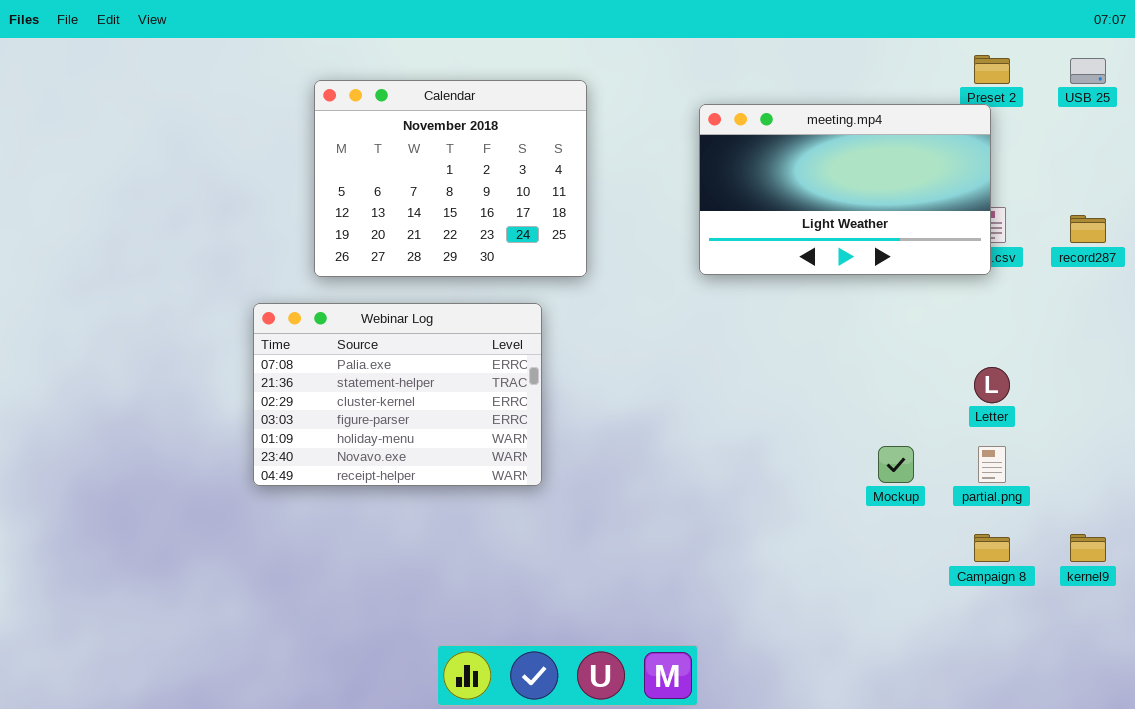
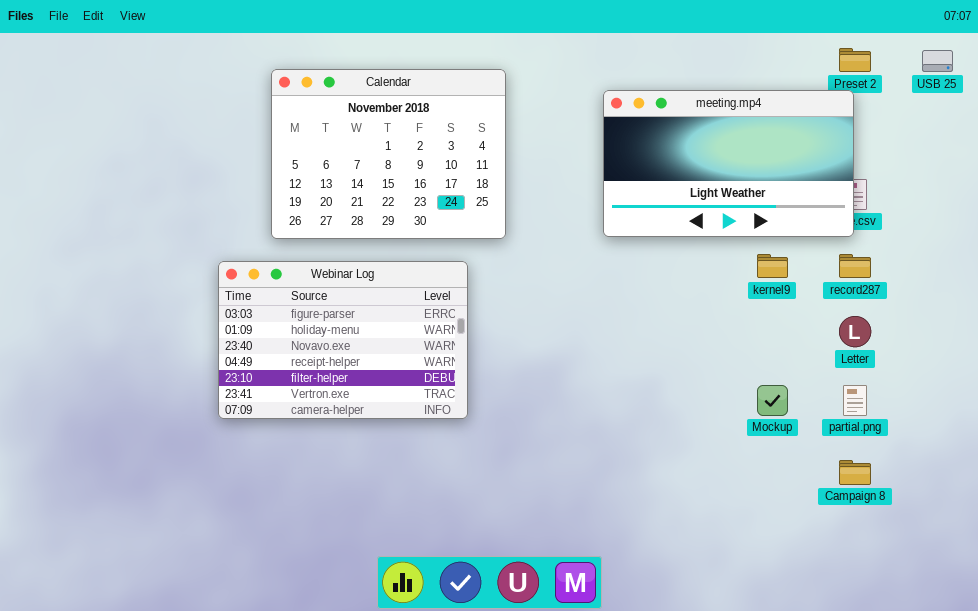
record287: [1070,215,1106,243] -> [839,254,871,278], moved
Webinar Log: [253,303,542,486] -> [218,261,468,419], scrolled down 3 rows
kernel9: [1070,534,1106,562] -> [757,254,788,278], moved

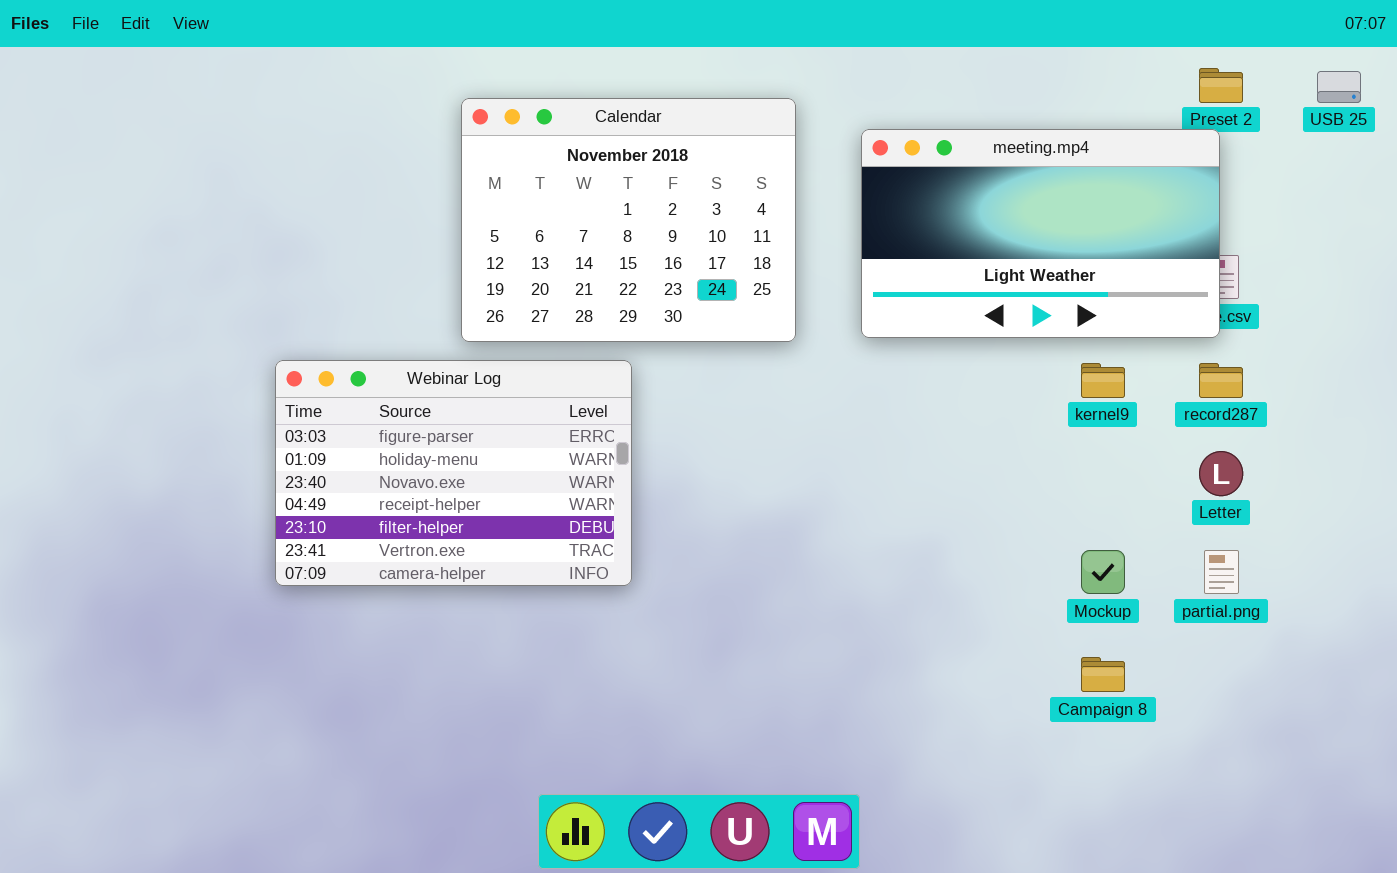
Calendar: [271,69,506,239] -> [461,98,796,342], moved
Webinar Log: [218,261,468,419] -> [275,360,632,586], moved
Campaign 8: [839,460,871,485] -> [1081,657,1125,692], moved

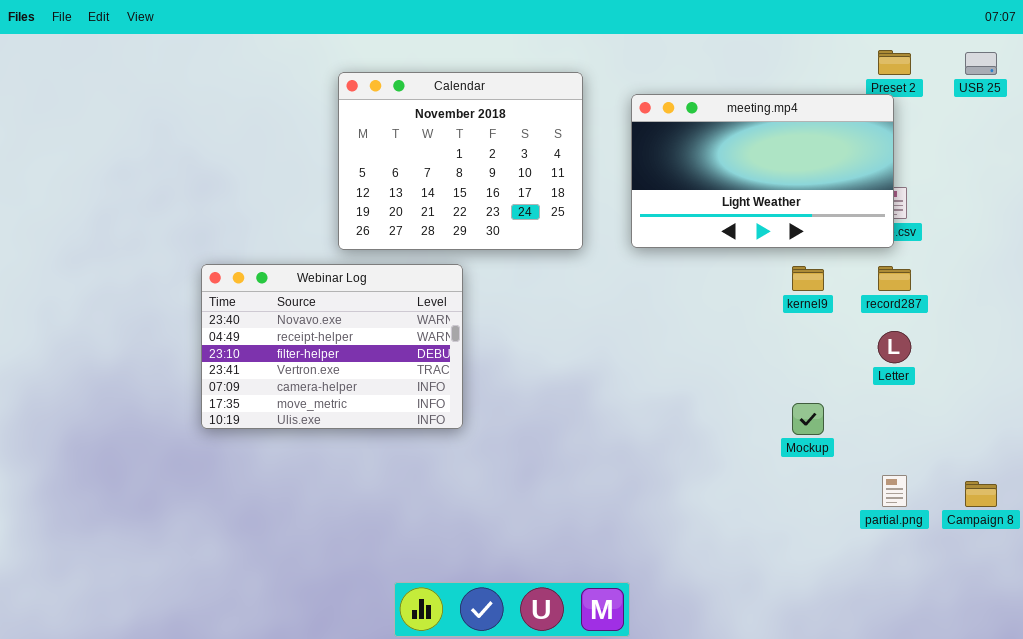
Webinar Log: [275,360,632,586] -> [201,264,463,429], scrolled down 2 rows
partial.png: [1204,550,1239,594] -> [882,475,907,507], moved
Campaign 8: [1081,657,1125,692] -> [965,481,997,507], moved

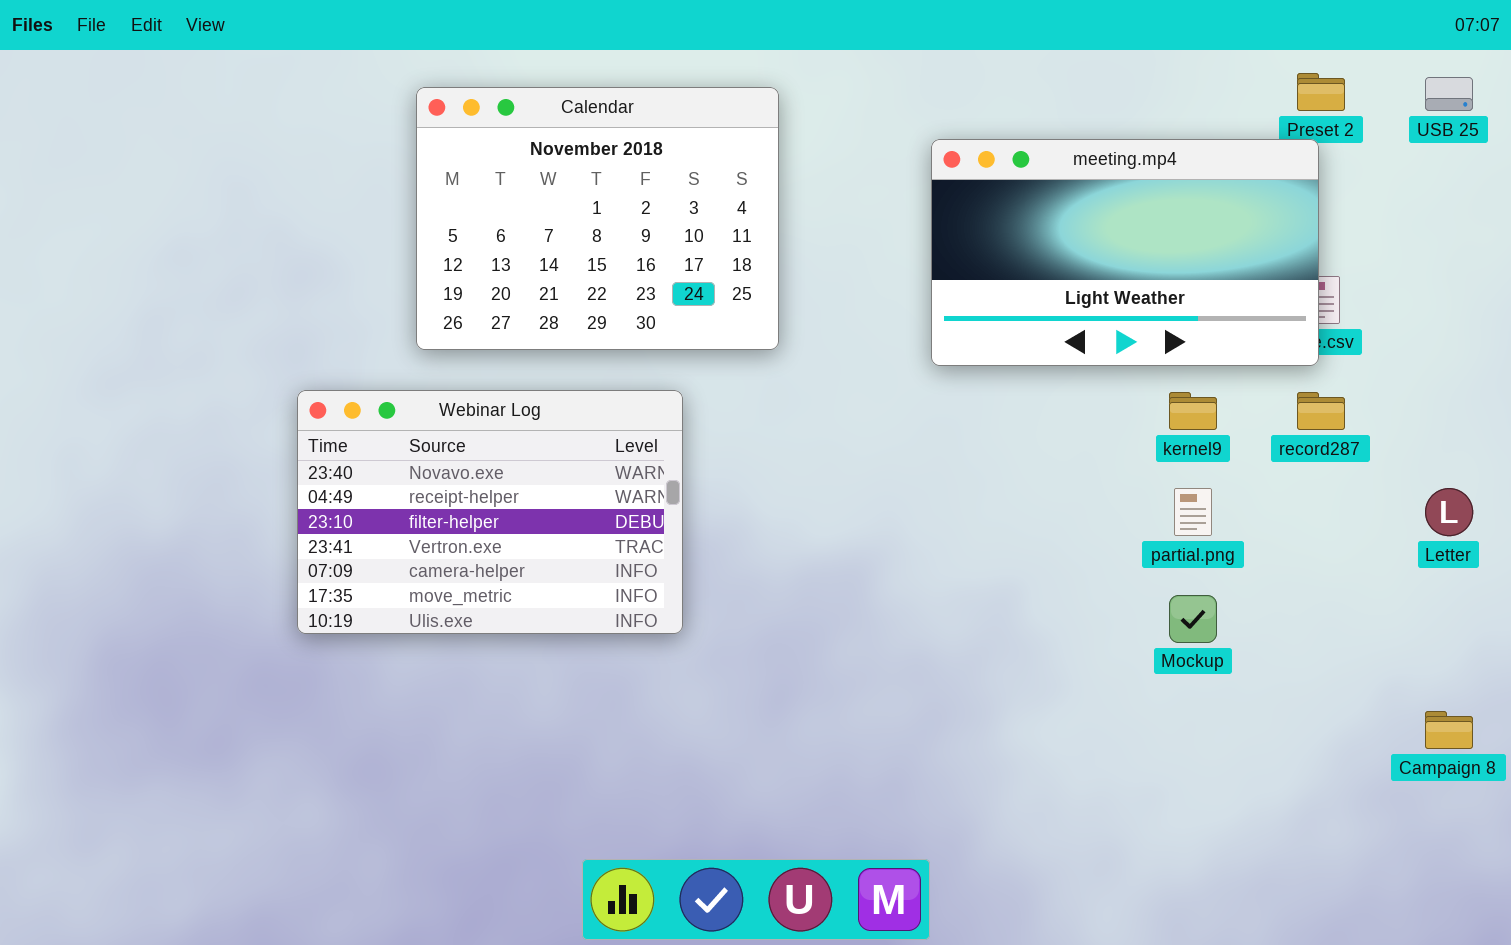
Calendar: [338,72,583,250] -> [416,87,779,350], moved
Letter: [878,331,911,363] -> [1425,488,1473,536], moved
partial.png: [882,475,907,507] -> [1174,488,1212,536], moved

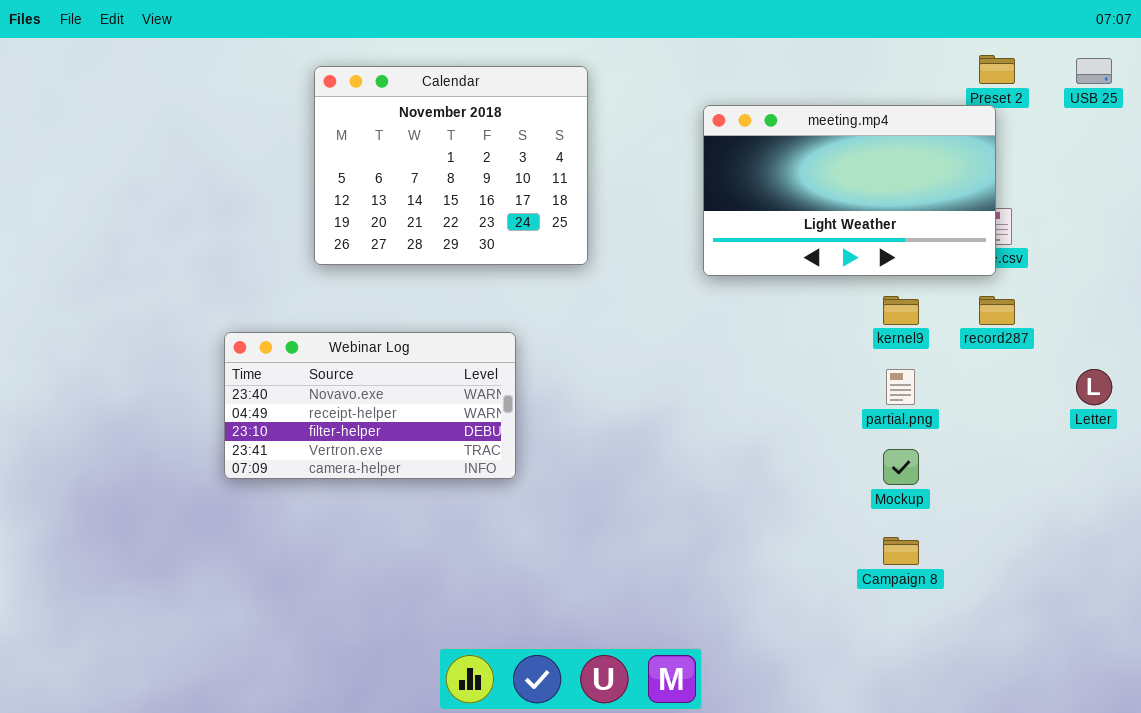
Webinar Log: [297,390,683,634] -> [224,332,516,479], resized
Campaign 8: [1425,711,1473,749] -> [883,537,919,565], moved

